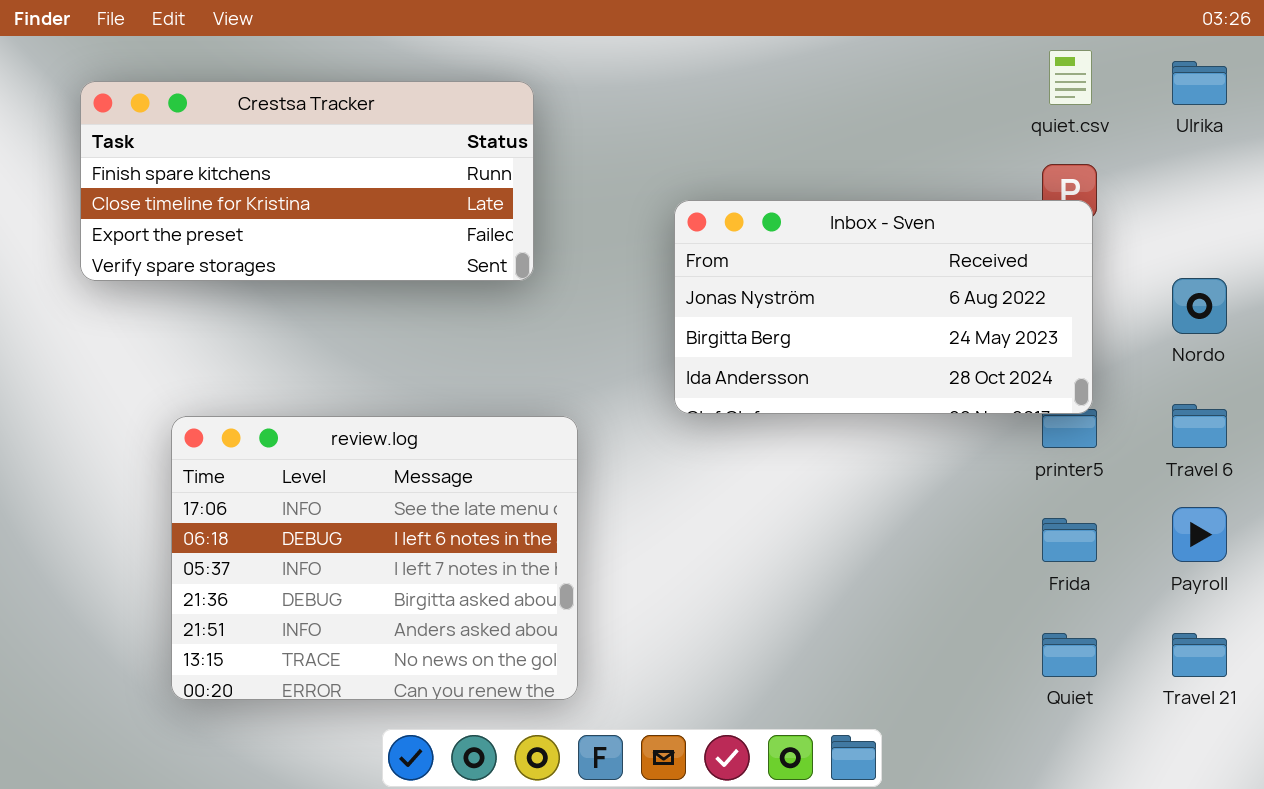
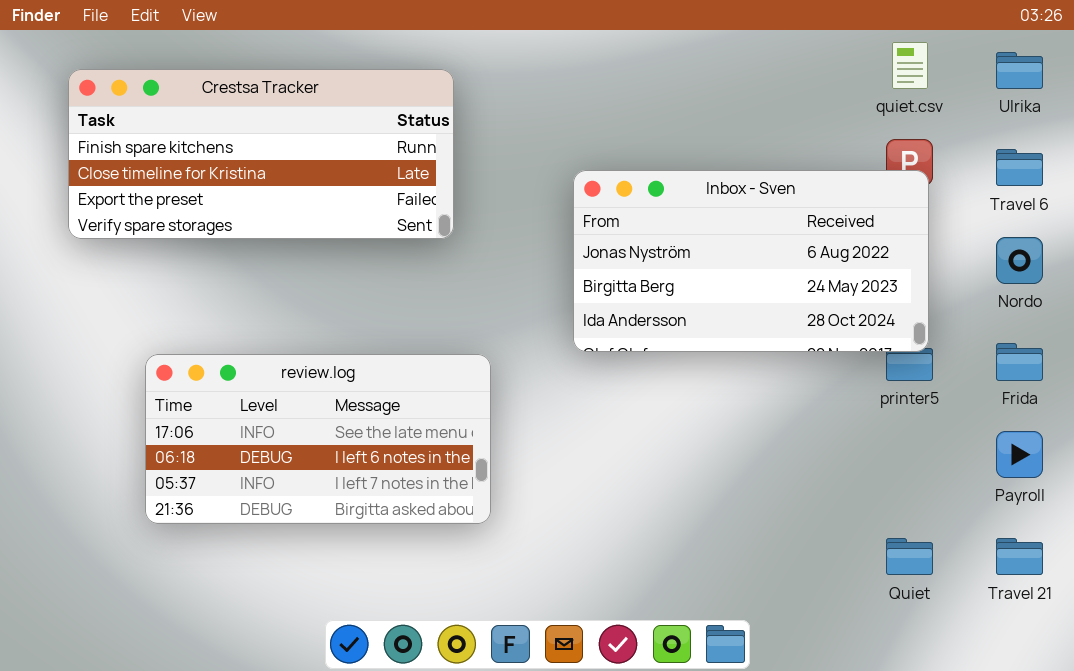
Travel 6: [1172,404,1227,448] -> [996,149,1043,186], moved
review.log: [171,416,578,700] -> [145,354,491,524], resized
Frida: [1042,518,1097,562] -> [996,343,1043,381], moved

